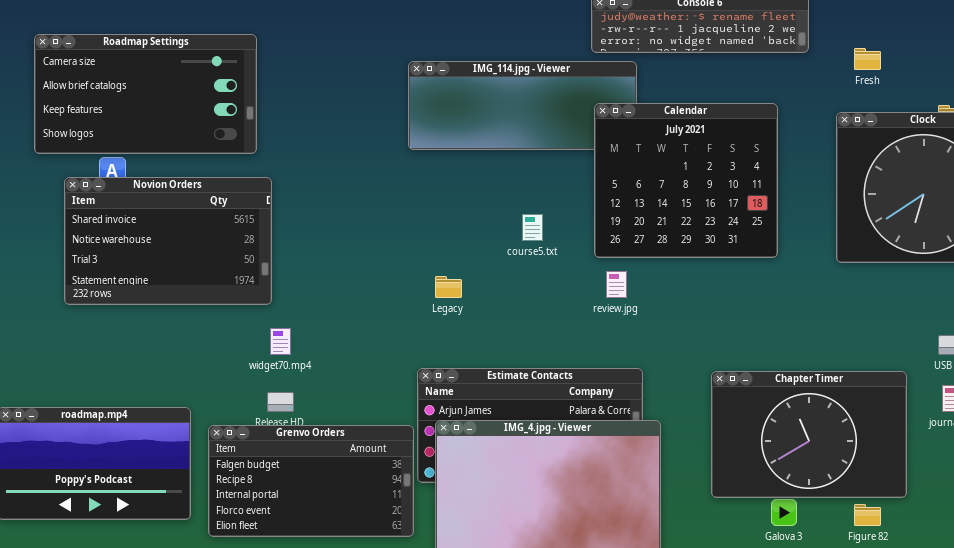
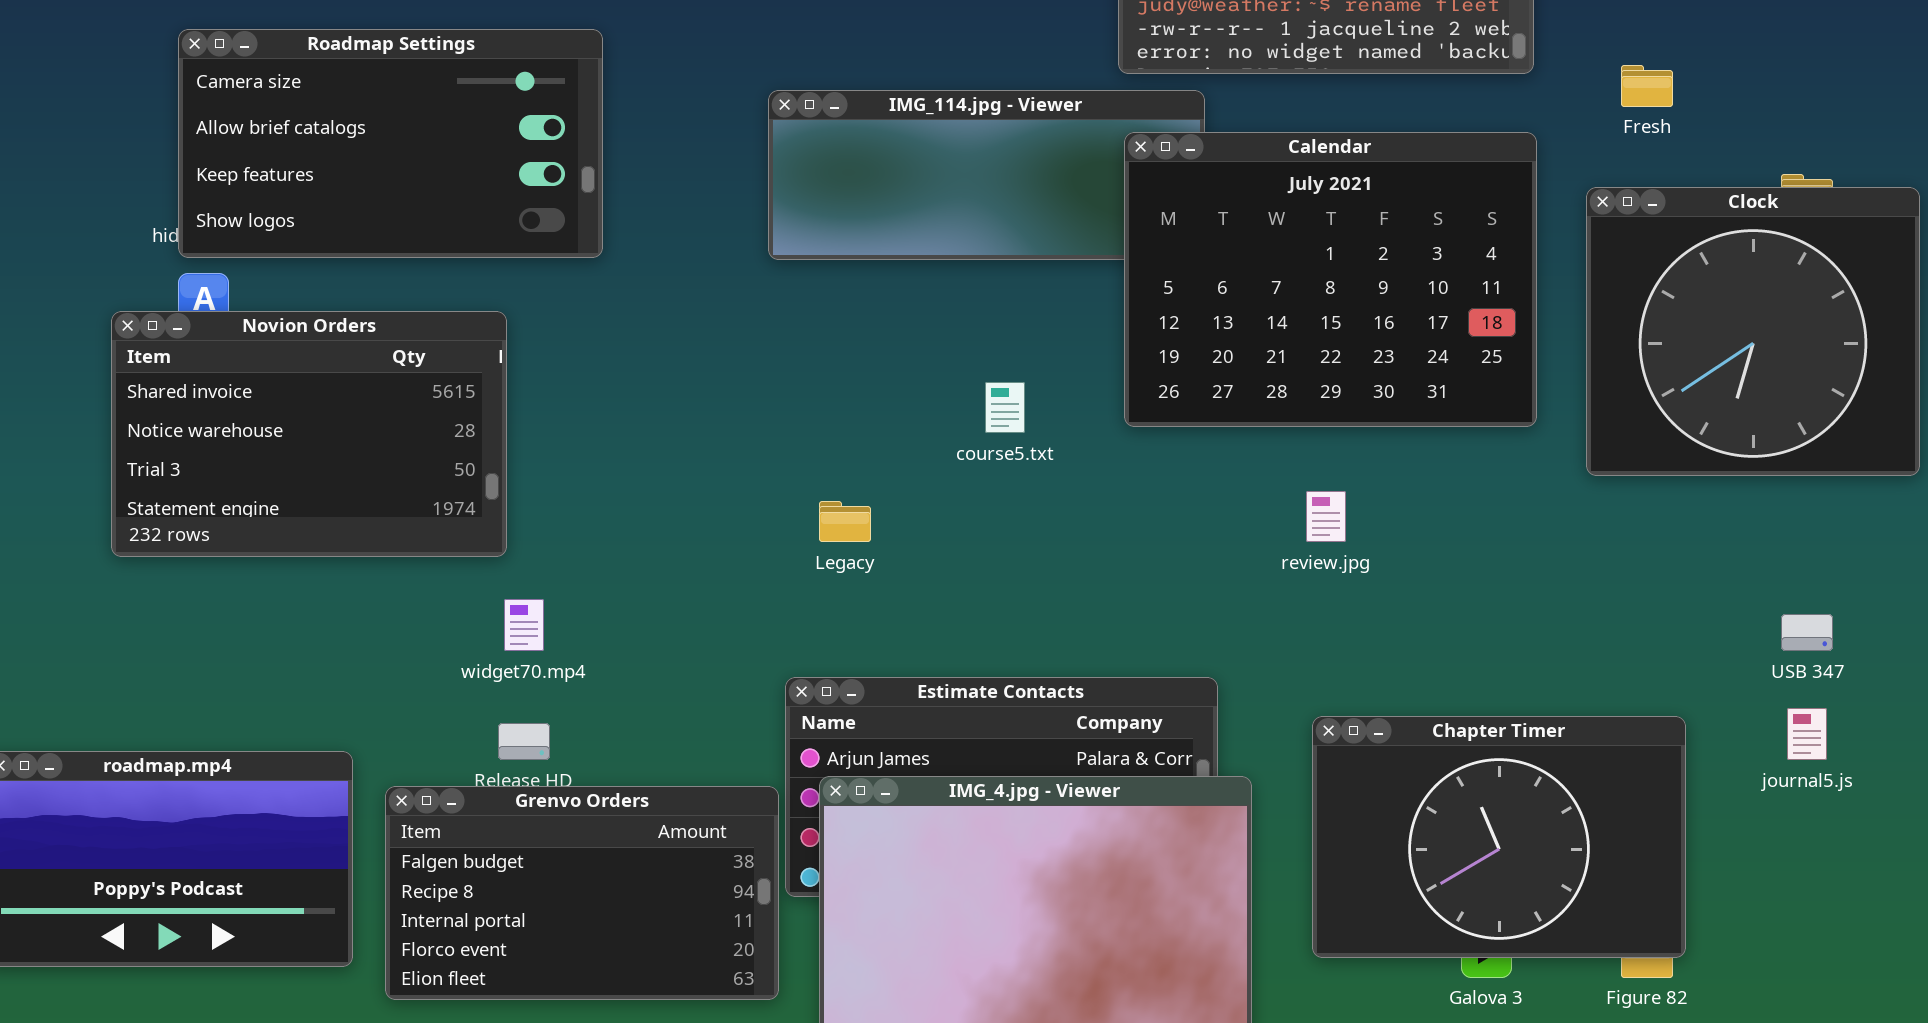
Roadmap Settings: [34,34,257,154] -> [178,29,603,258], moved
Calendar: [594,103,778,258] -> [1124,132,1537,427], moved, resized
review.jpg: [606,271,627,298] -> [1306,491,1346,542], moved
Chapter Timer: [711,371,907,498] -> [1312,716,1686,958], moved

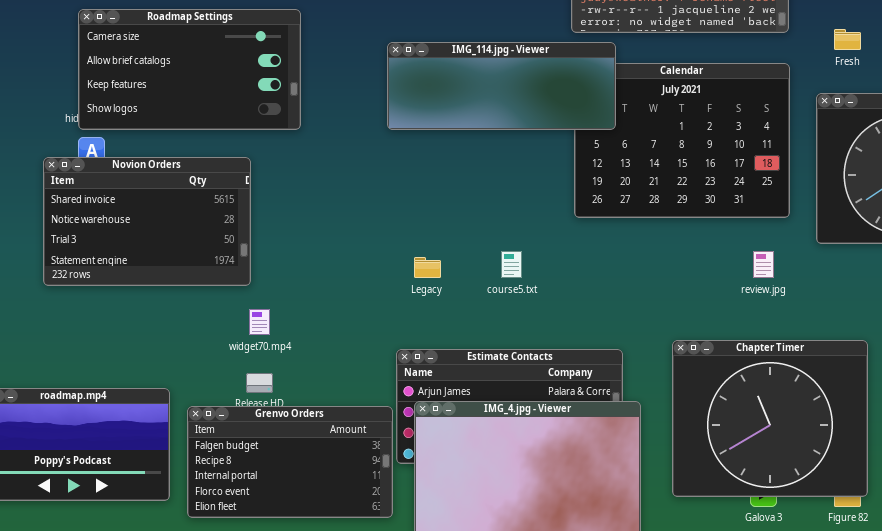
IMG_114.jpg - Viewer: [768,90,1205,260] -> [387,42,616,130], raised
course5.txt: [985,382,1025,433] -> [501,251,522,278], moved
review.jpg: [1306,491,1346,542] -> [753,251,774,278], moved
Chapter Timer: [1312,716,1686,958] -> [672,340,868,497], resized

